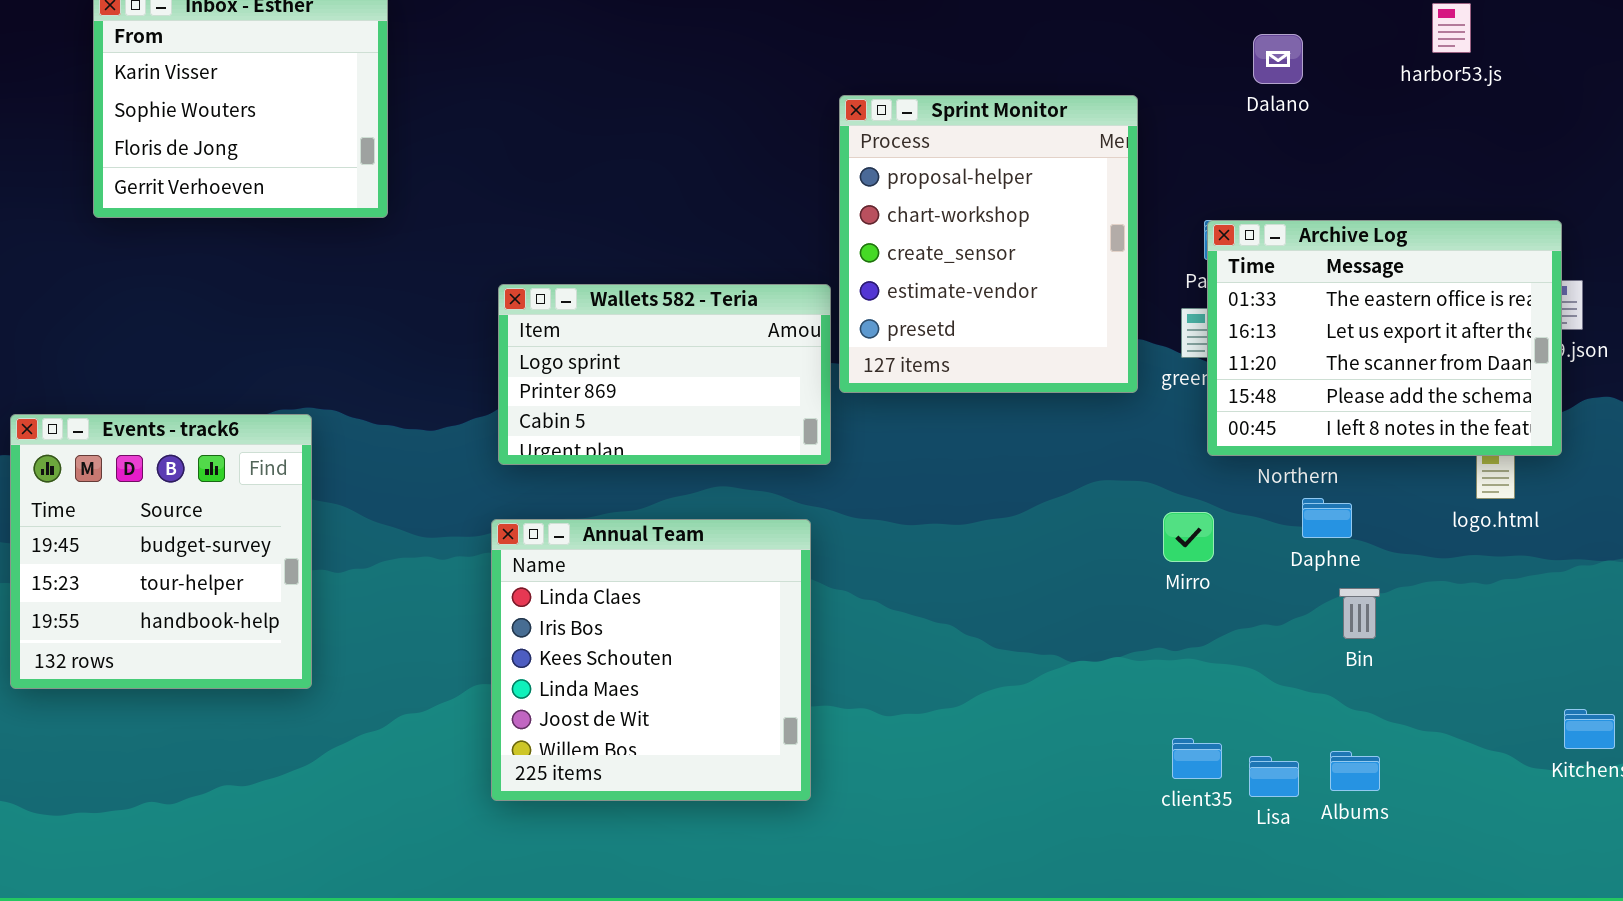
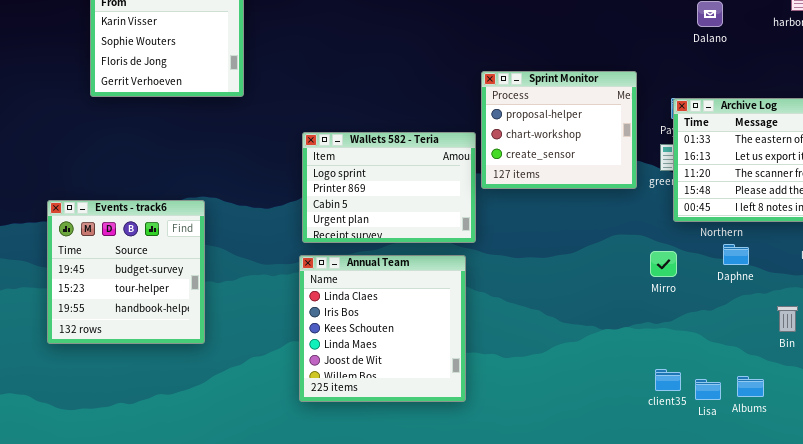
Sprint Monitor: [839,95,1138,393] -> [481,71,637,189], resized
Wallets 582 - Teria: [498,284,831,465] -> [302,132,476,243], resized
Bin: [1339,588,1380,639] -> [777,306,798,332], moved

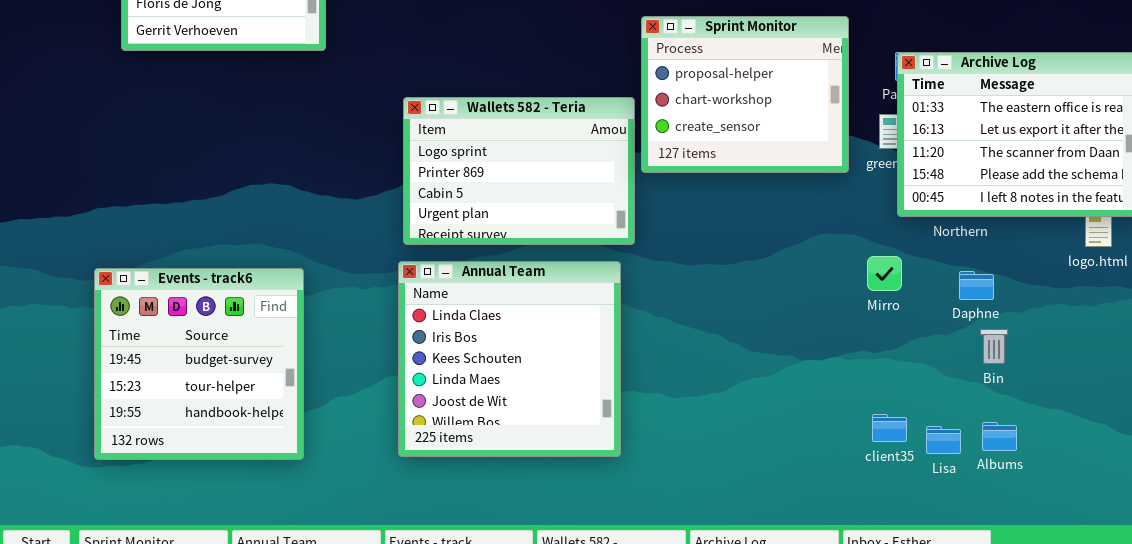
Events - track6: [47,200,205,344] -> [94,268,304,460], moved
Daphne: [723,244,749,265] -> [959,271,994,300], moved
Bin: [777,306,798,332] -> [980,329,1008,364], moved

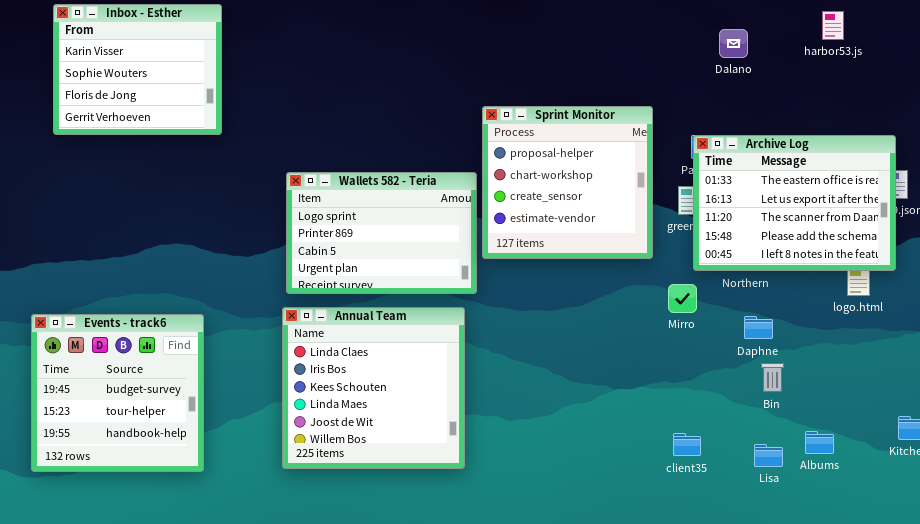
Sprint Monitor: [641,16,849,173] -> [482,106,653,259], resized
Mirro: [867,256,902,291] -> [668,284,697,313], moved
Albums: [982,422,1017,451] -> [805,431,834,454], moved
Lisa: [926,426,961,454] -> [754,444,783,467], moved

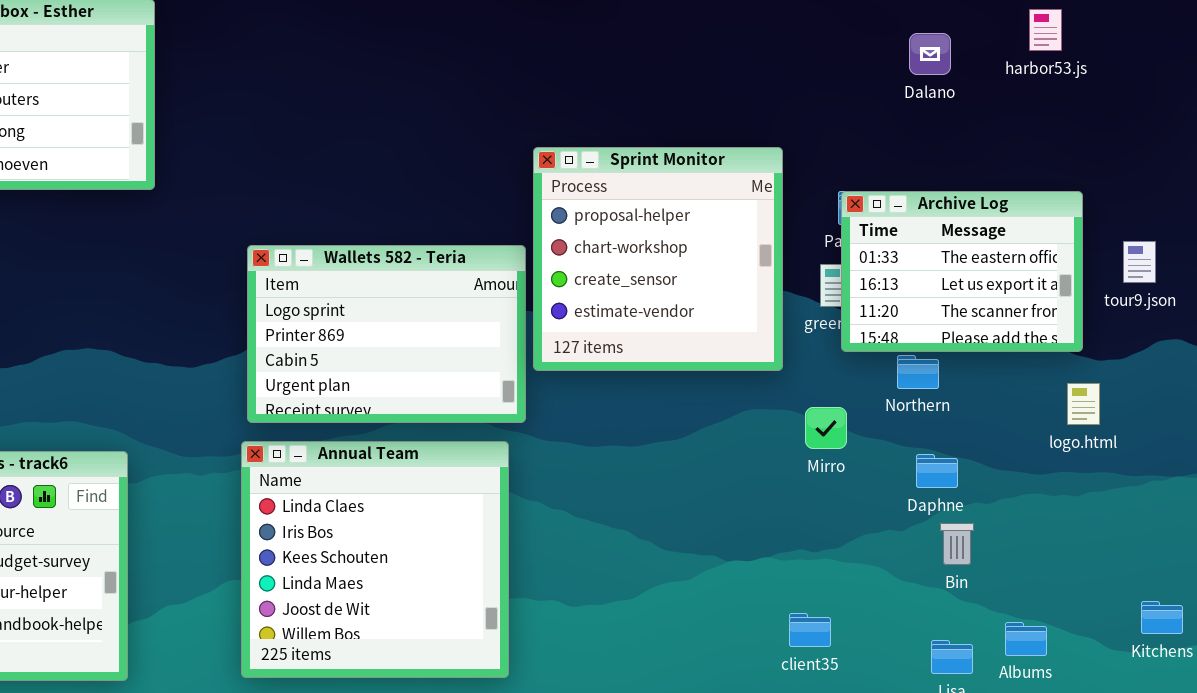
Dalano: [719,29,748,58] -> [909,33,951,75], moved
Archive Log: [693,135,896,271] -> [841,191,1083,352], resized
client35: [673,433,701,456] -> [789,613,831,647], moved

